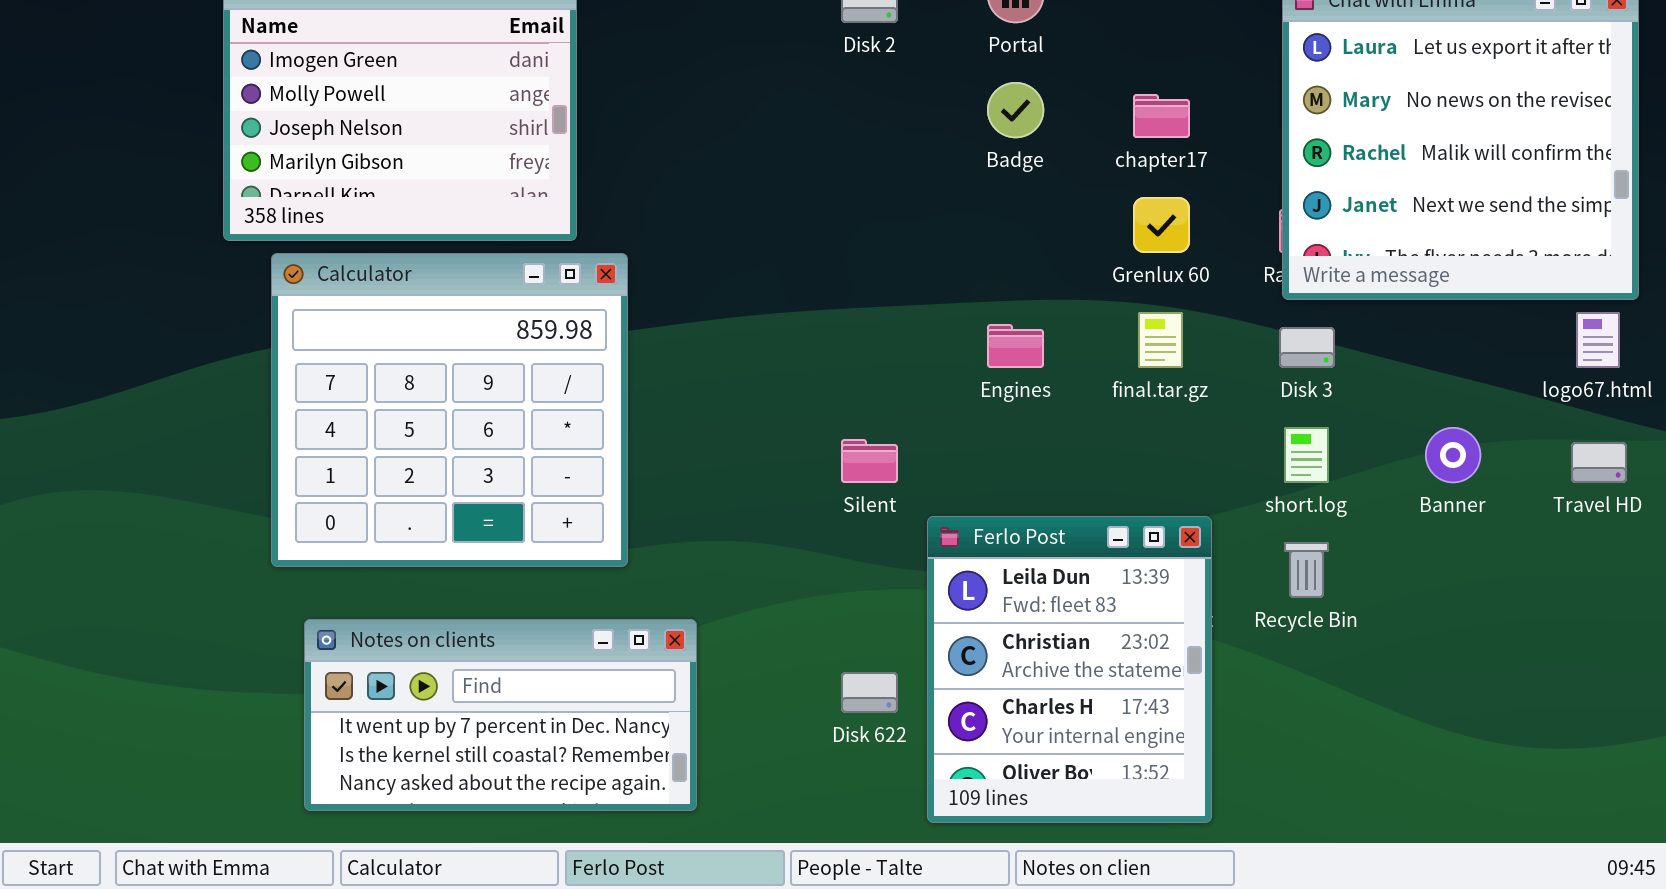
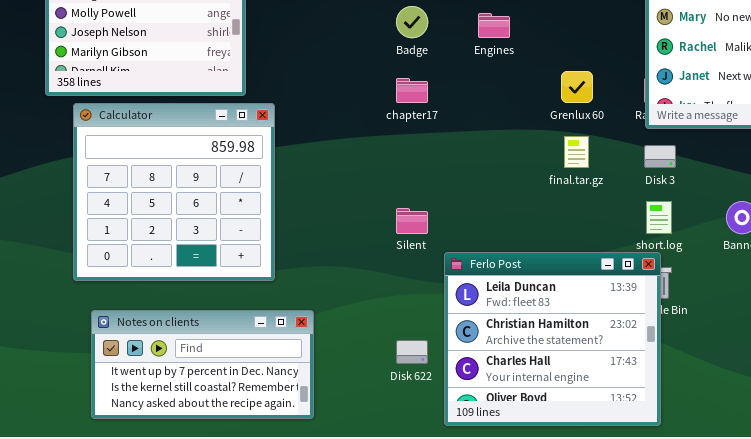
Badge: [987,82,1044,138] -> [396,6,428,38], moved
chapter17: [1133,94,1190,138] -> [396,78,428,103], moved
Engines: [987,324,1044,368] -> [478,13,510,38], moved
Ferlo Post: [927,516,1212,823] -> [444,252,661,426], resized

